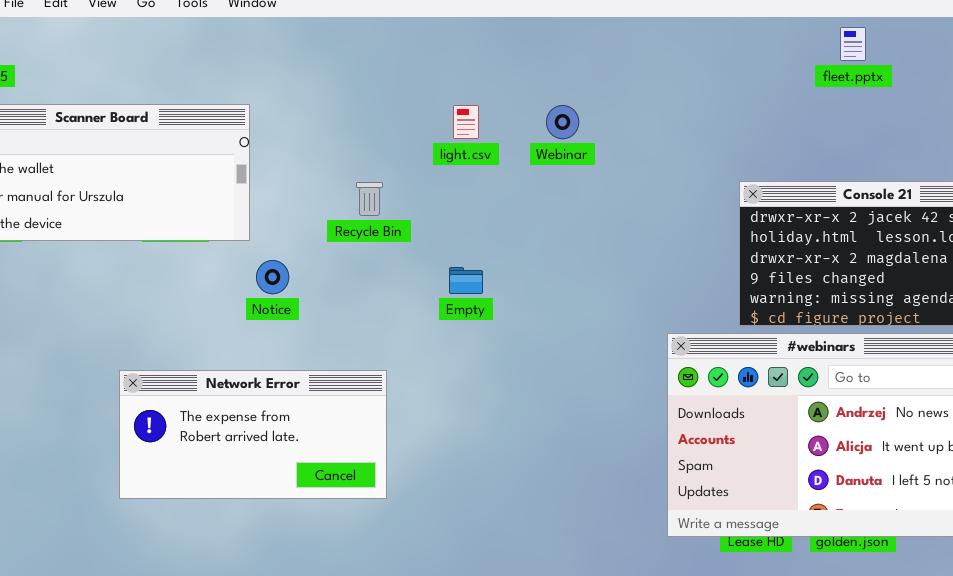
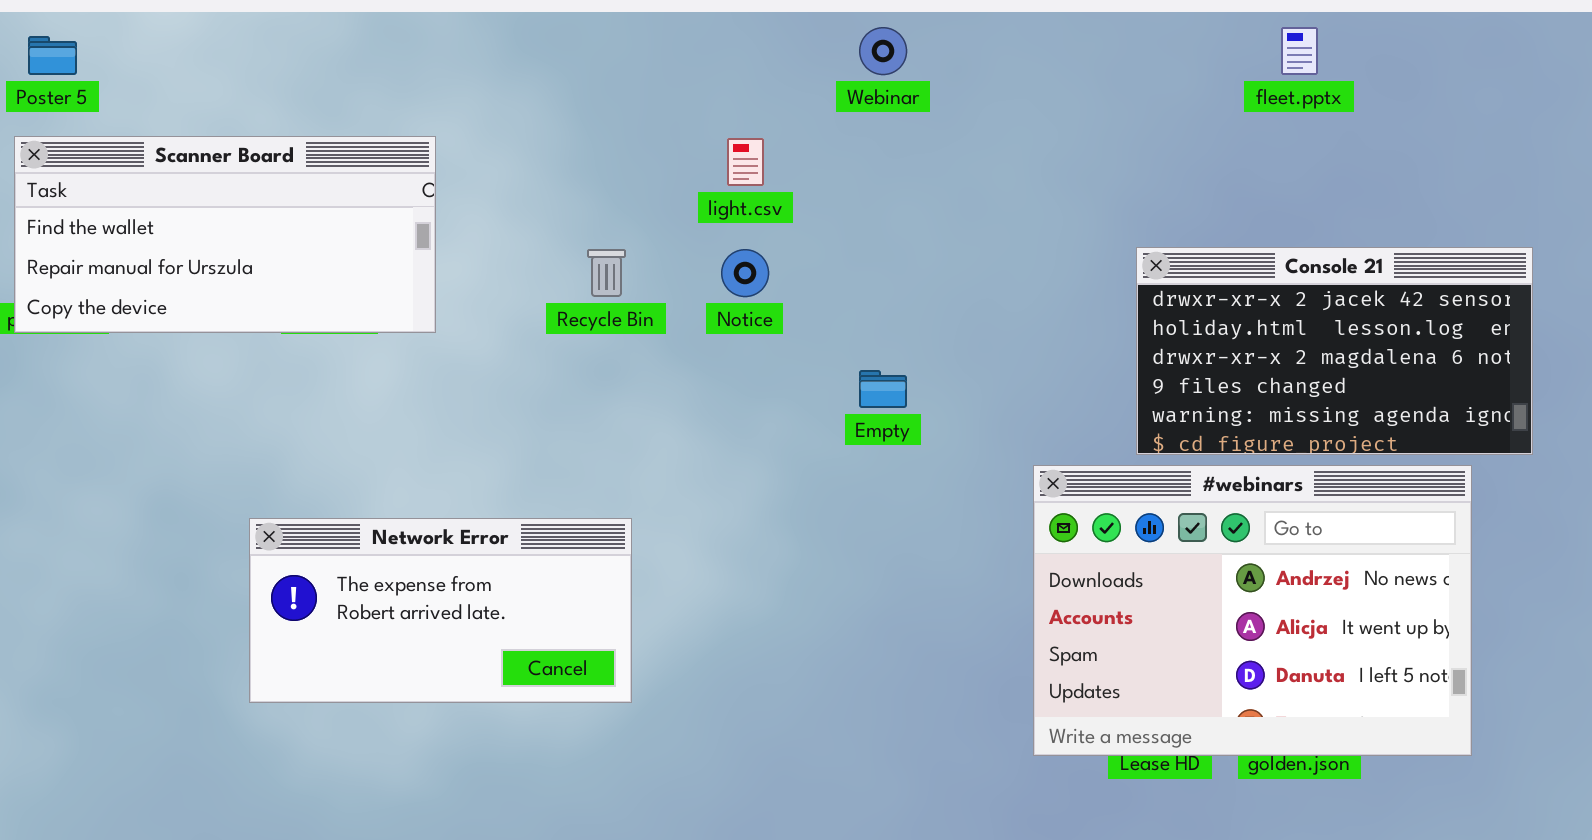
Webinar: [546,105,579,139] -> [859,27,907,75], moved
Notice: [256,260,289,294] -> [721,249,769,297], moved
Empty: [449,267,483,294] -> [859,370,907,408], moved

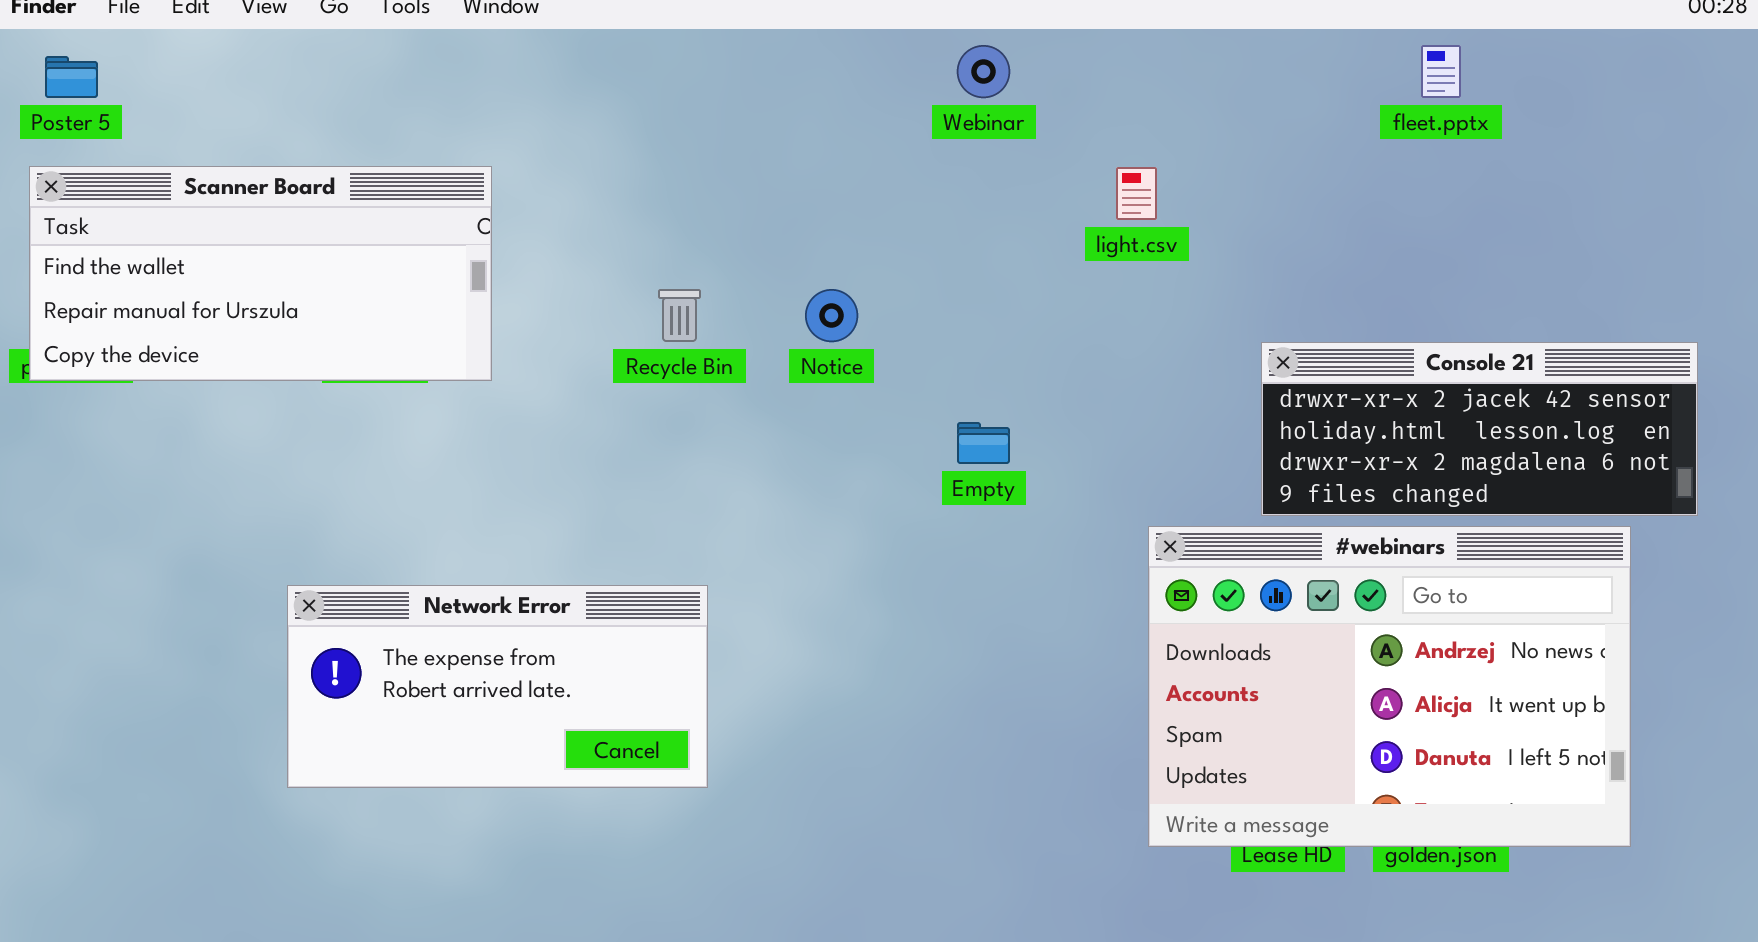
light.csv: [727,138,764,186] -> [1116,167,1157,220], moved
Console 21: [1136,247,1533,455] -> [1261,342,1698,516], resized

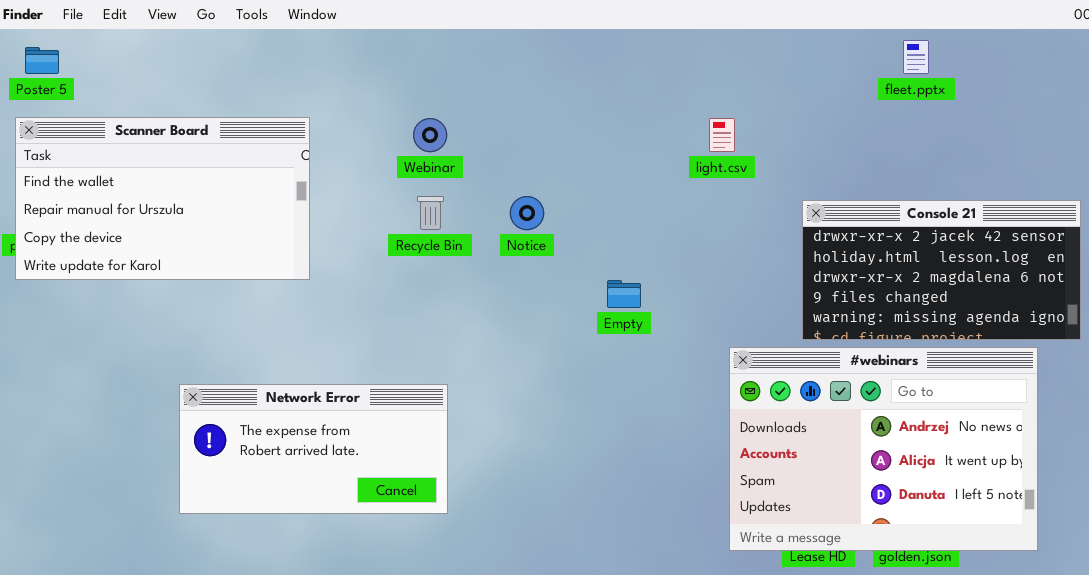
Webinar: [957,45,1010,98] -> [413,118,447,152], moved
Scanner Board: [29,166,492,381] -> [15,117,310,280], resized
Console 21: [1261,342,1698,516] -> [802,200,1081,340], resized

